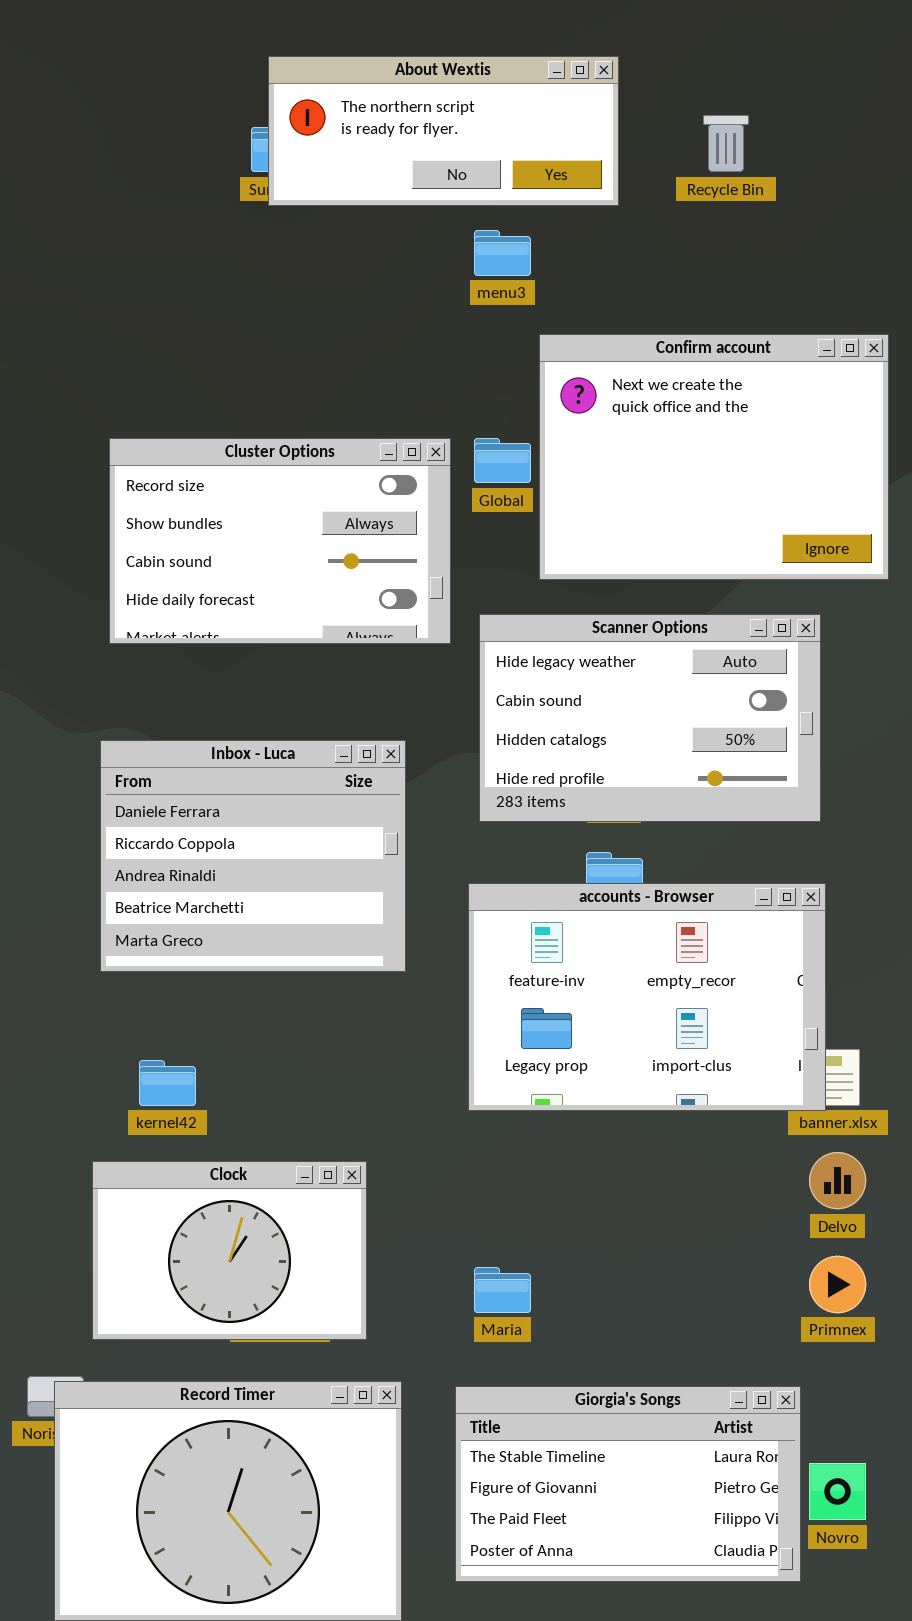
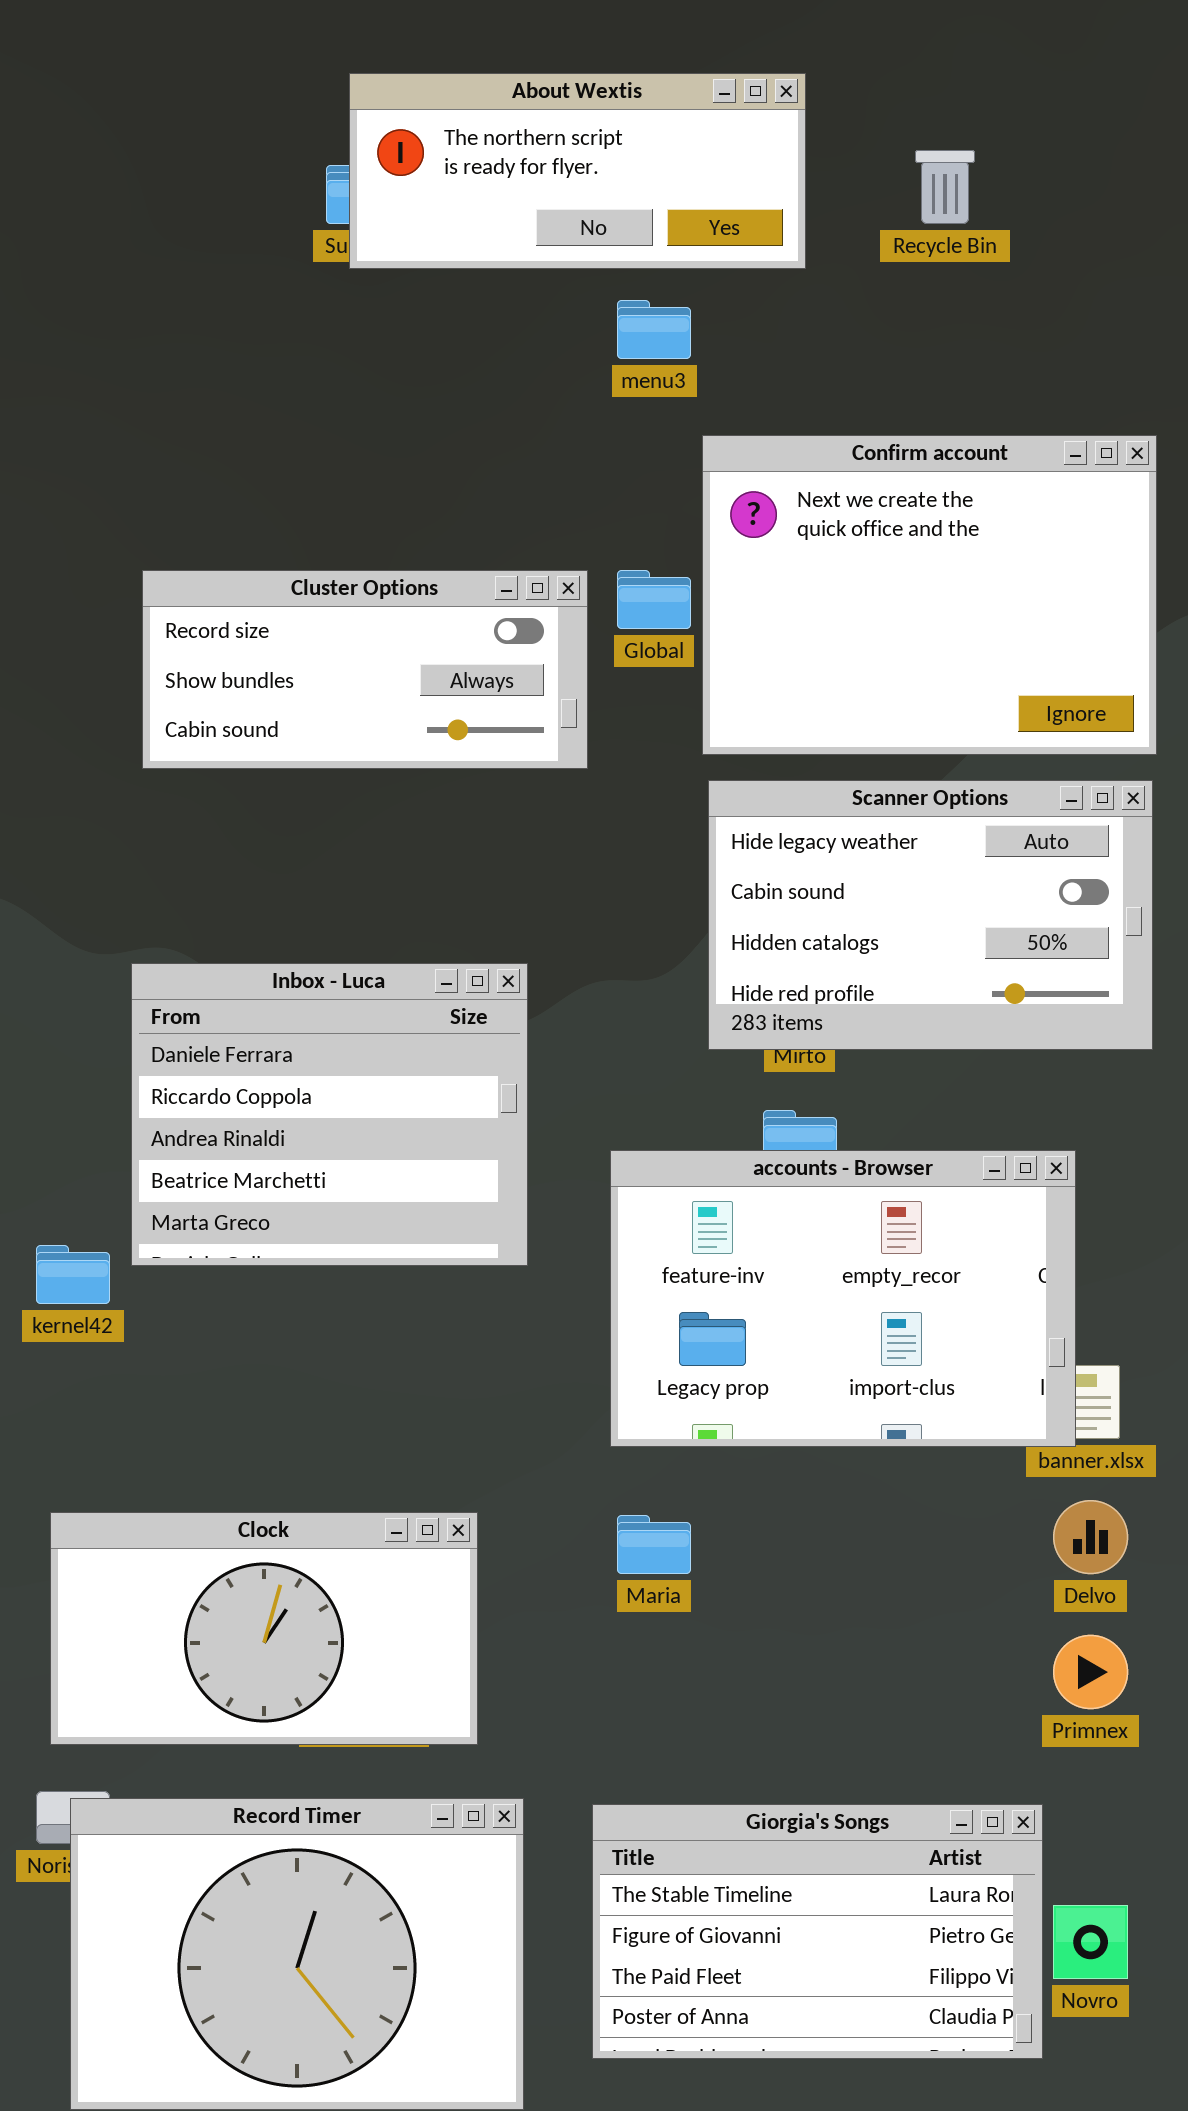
Cluster Options: [109,438,451,644] -> [142,570,588,769], resized
Scanner Options: [479,614,821,822] -> [708,780,1153,1050], moved
kernel42: [139,1060,196,1106] -> [36,1245,110,1304], moved
Clock: [92,1161,367,1340] -> [50,1512,478,1745], resized
Maria: [474,1267,531,1313] -> [617,1515,691,1574], moved

